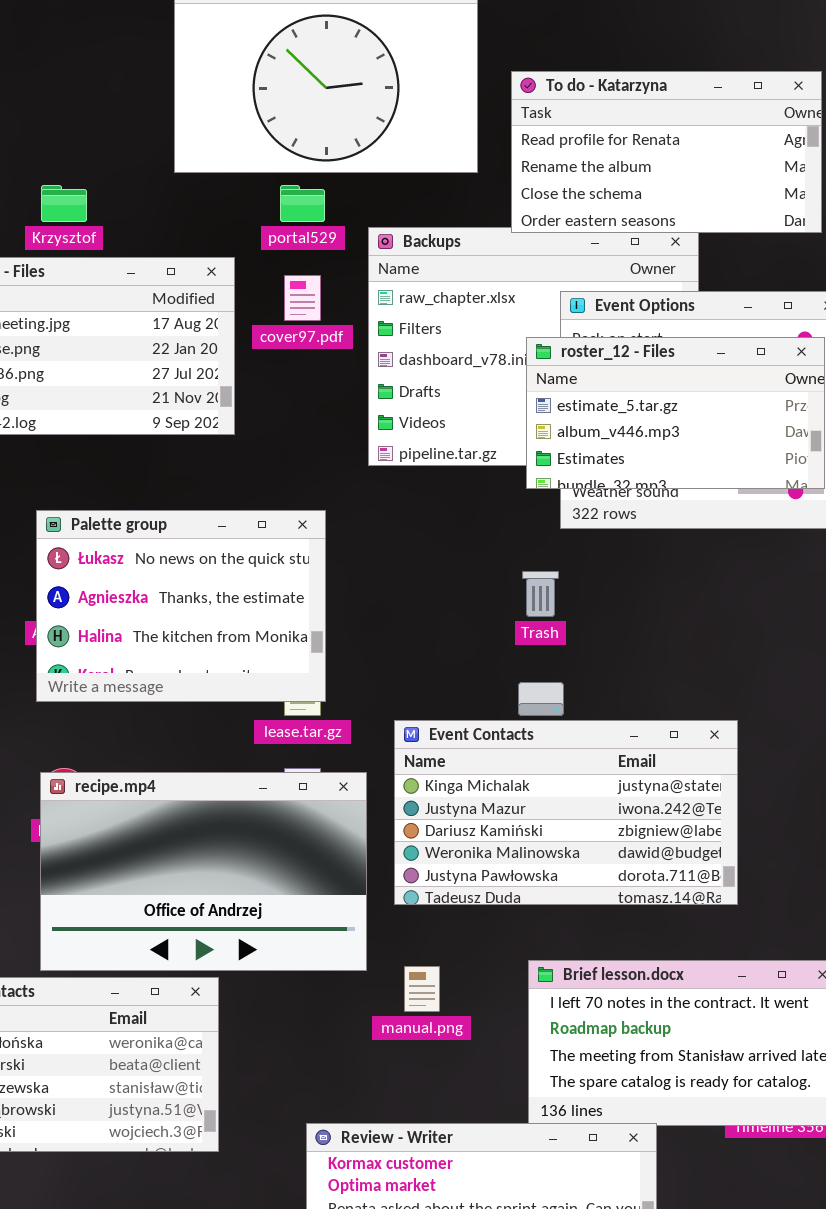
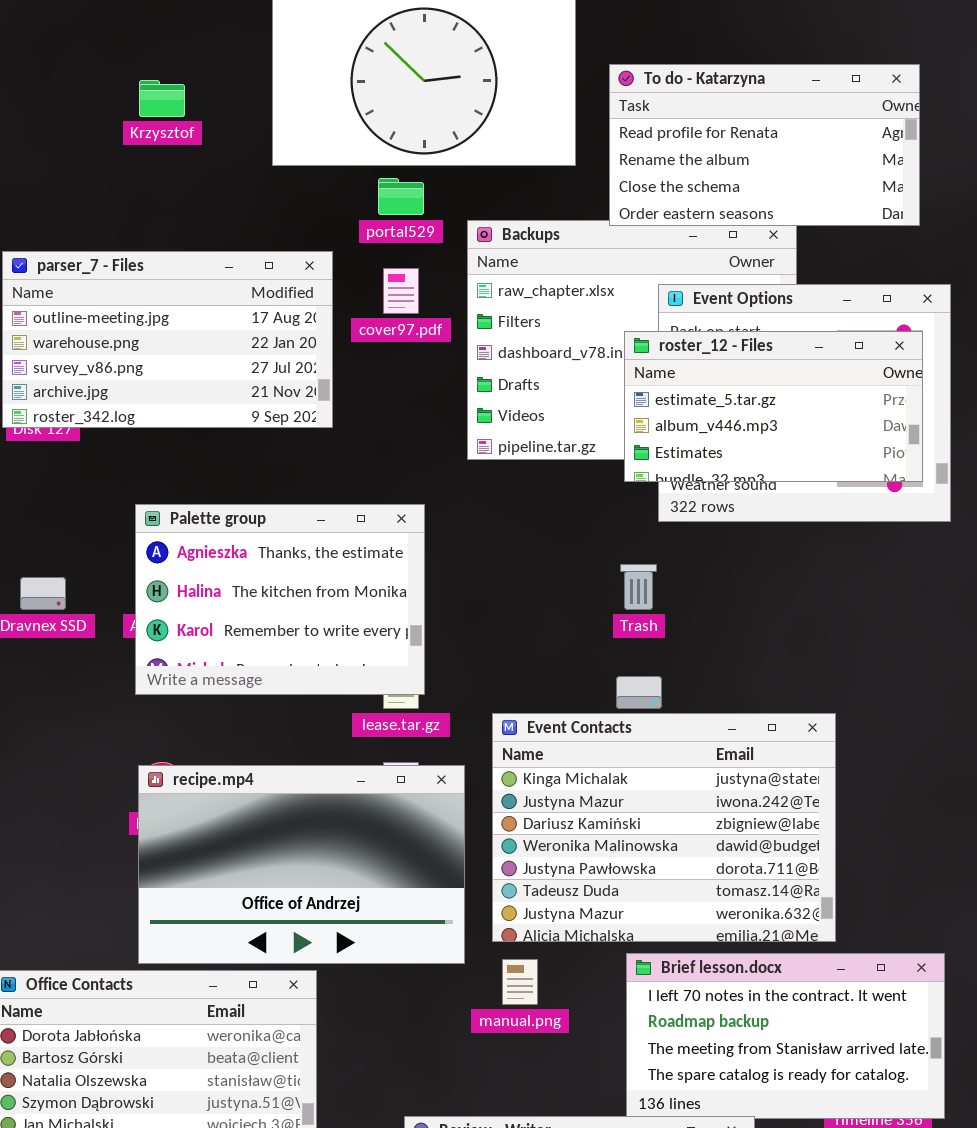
Krzysztof: [41,185,87,222] -> [139,80,185,117], moved
Palette group: [36,510,326,702] -> [135,504,425,695], scrolled down 1 row
Event Contacts: [394,720,738,905] -> [492,713,836,942], resized

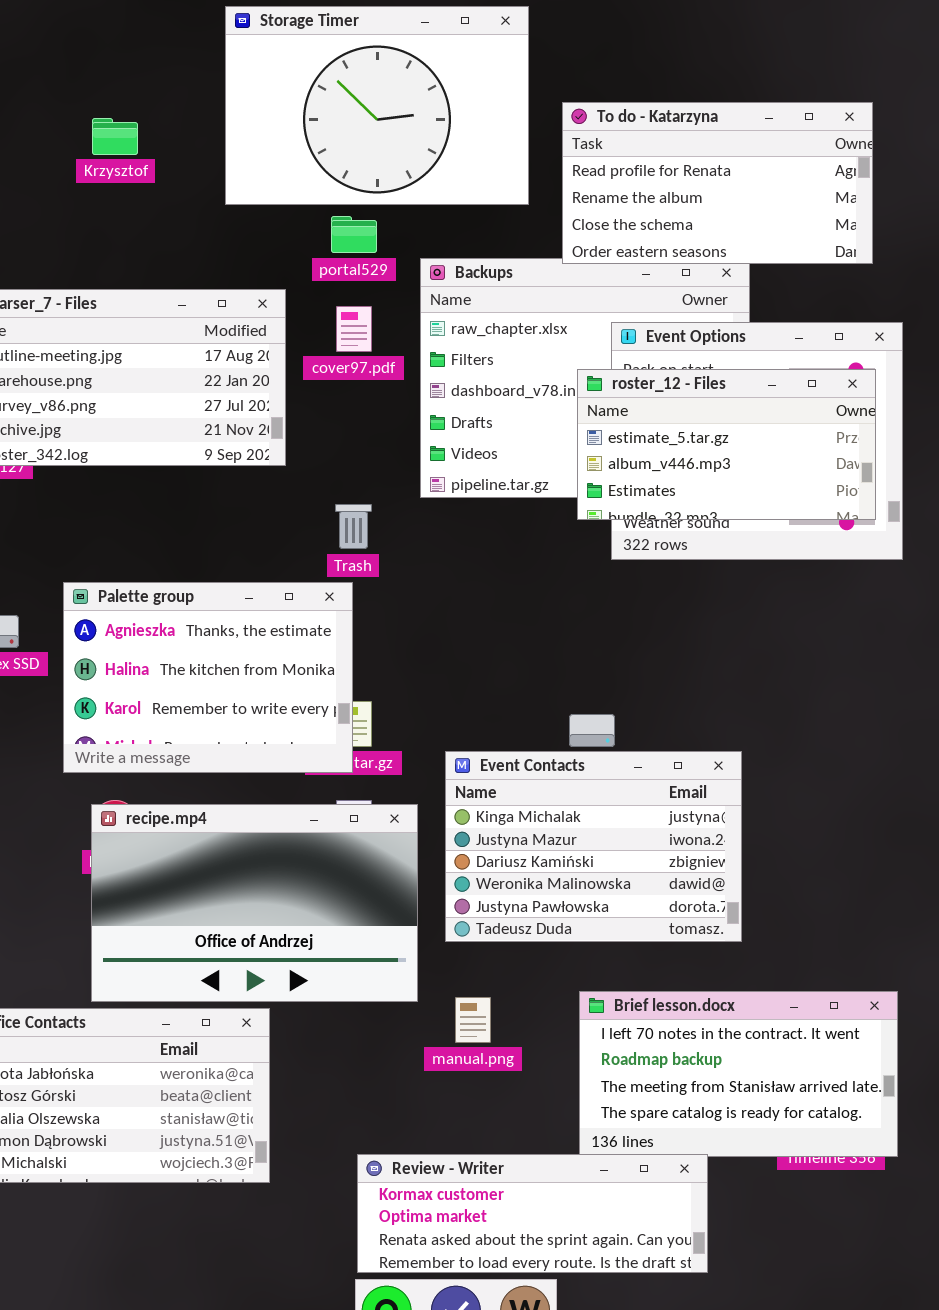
Palette group: [135,504,425,695] -> [63,582,353,773], moved
Trash: [620,564,657,610] -> [335,504,372,549], moved
Event Contacts: [492,713,836,942] -> [445,751,742,942], resized

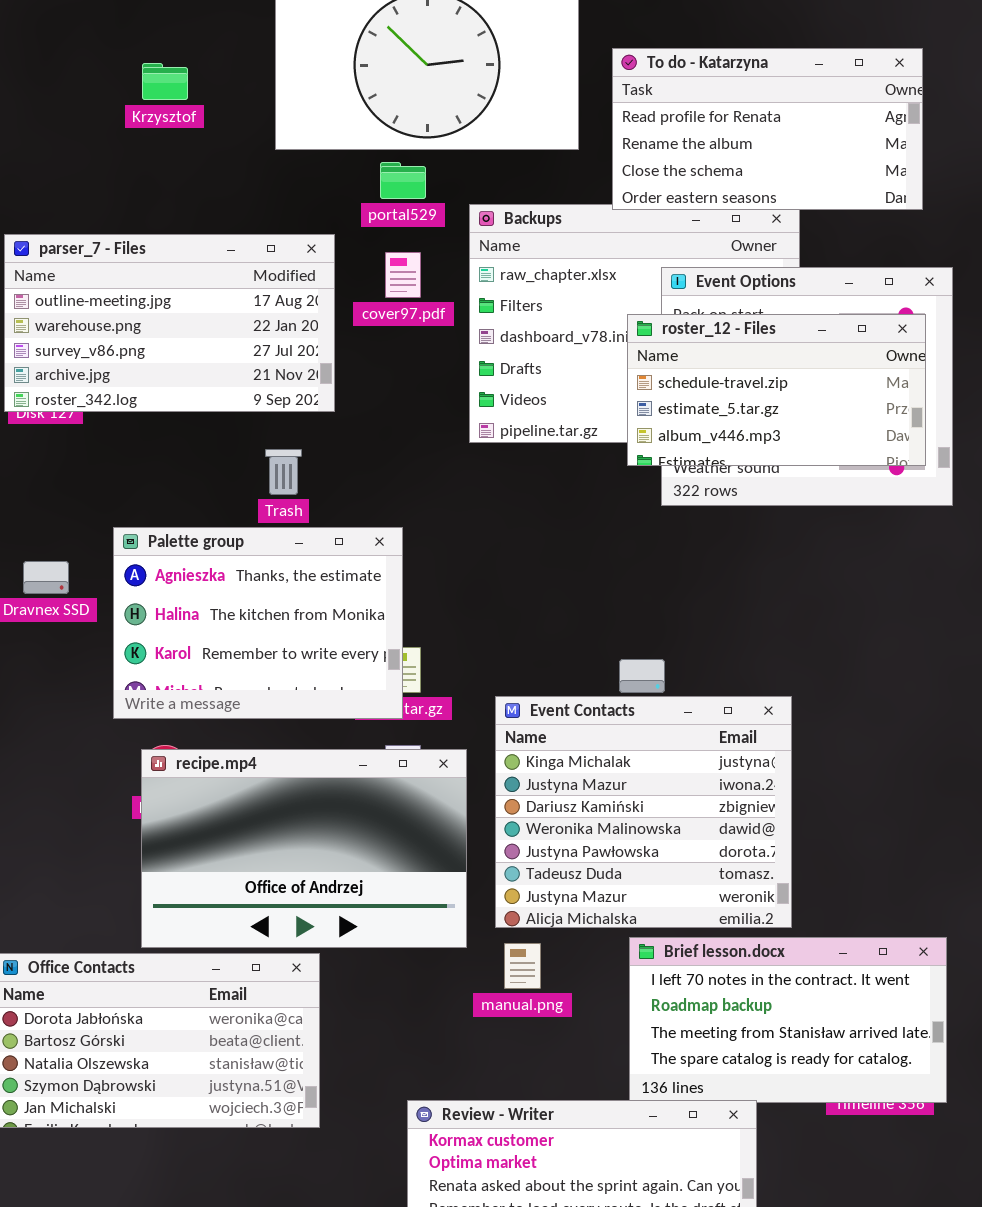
roster_12 - Files: [577,369,876,520] -> [627,314,926,466], scrolled up 1 row
Trash: [335,504,372,549] -> [265,449,302,495], moved
Event Contacts: [445,751,742,942] -> [495,696,792,928], resized

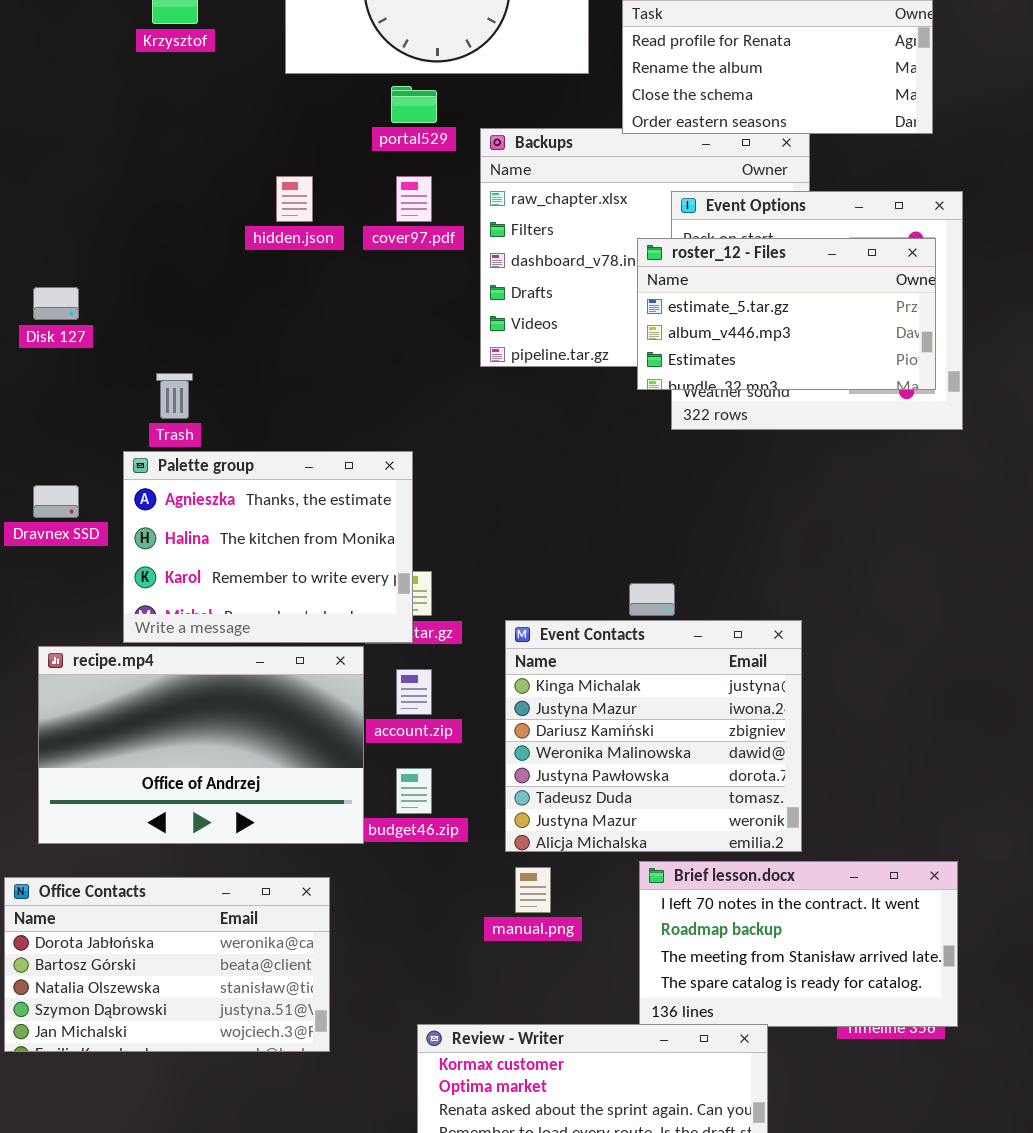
parser_7 - Files: [4,234,335,412] -> none, closed
roster_12 - Files: [627,314,926,466] -> [637,238,936,390], scrolled down 1 row
Trash: [265,449,302,495] -> [156,373,193,419], moved
recipe.mp4: [141,749,467,948] -> [38,646,364,844], moved

